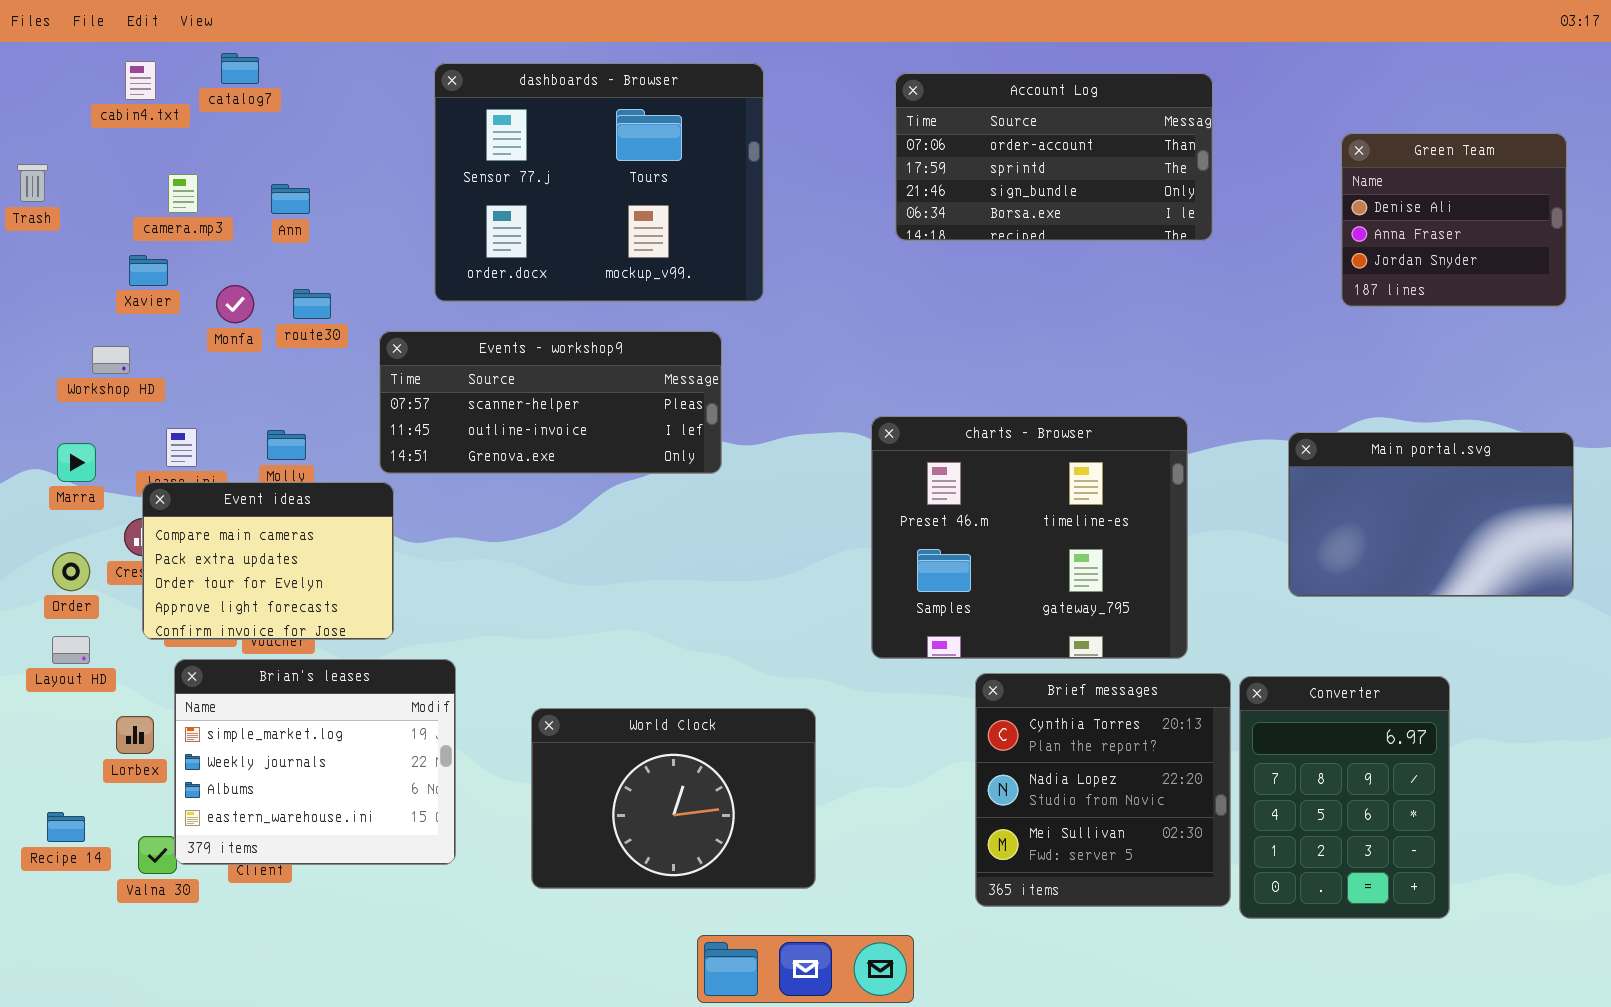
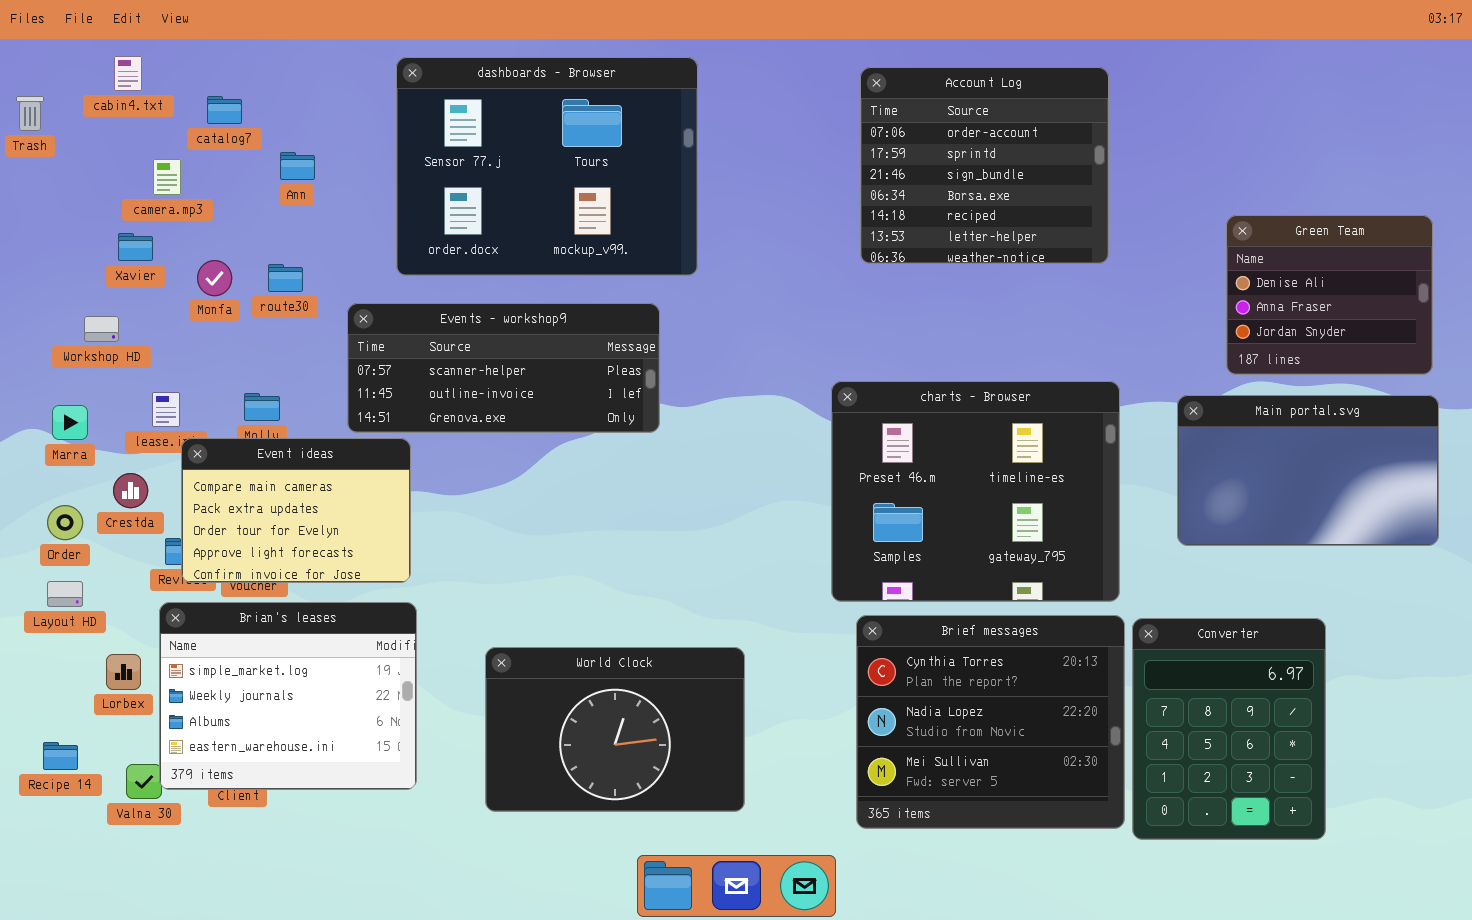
catalog7: [221,53,259,84] -> [207,96,242,124], moved
Account Log: [895,73,1213,241] -> [860,67,1109,264], resized
Green Team: [1341,133,1567,307] -> [1226,215,1433,375], moved
Trash: [17,164,48,202] -> [16,96,44,131], moved
Ann: [271,184,310,214] -> [280,152,315,180], moved
charts - Browser: [871,416,1188,659] -> [831,381,1120,602], moved
Event ideas: [142,482,394,640] -> [181,438,411,583], moved
Brief messages: [975,673,1231,907] -> [856,615,1125,829], resized

